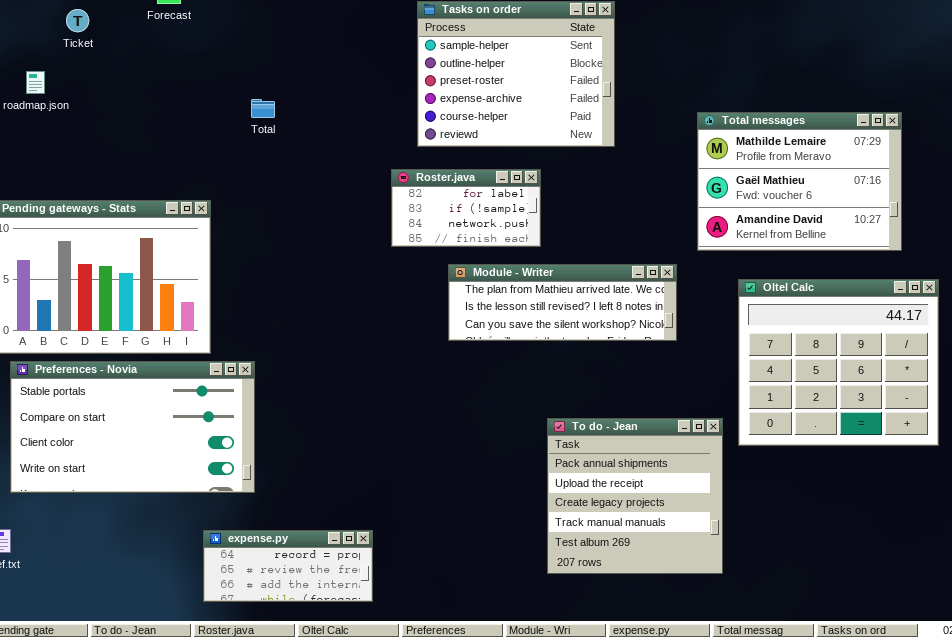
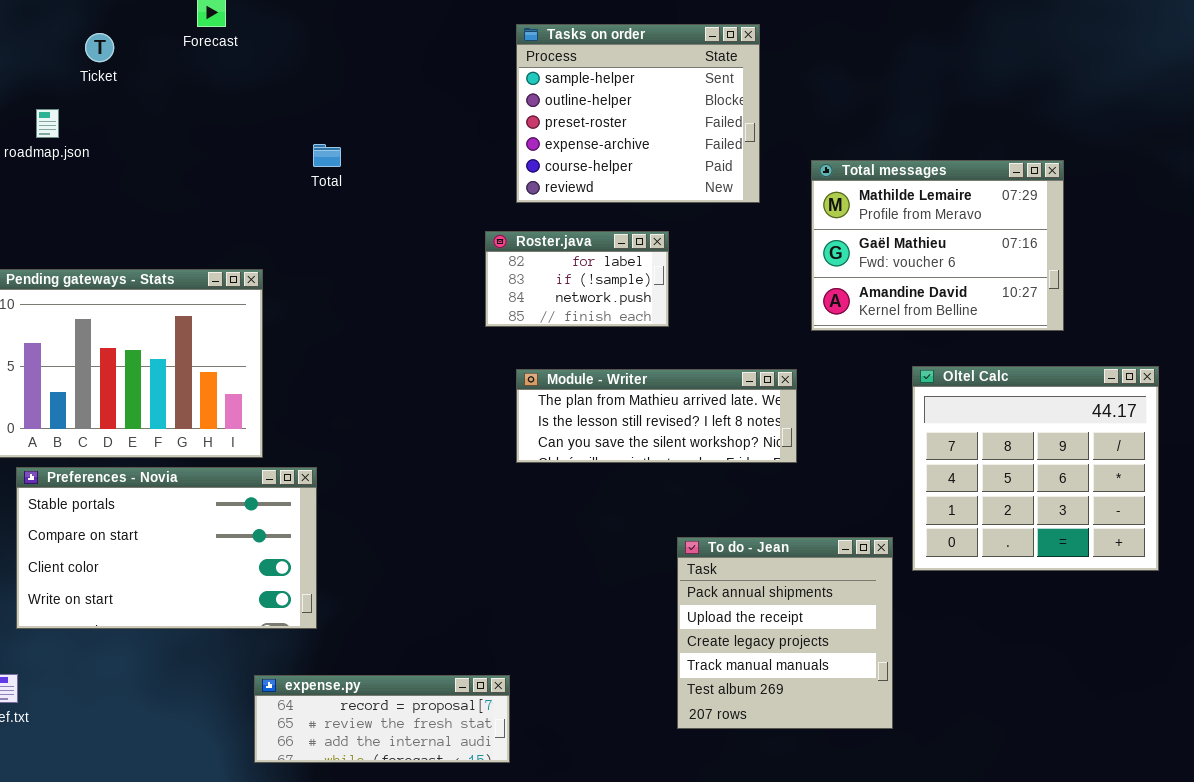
Total messages: [697,112,902,251] -> [811,160,1064,331], moved
Module - Writer: [448,264,677,341] -> [516,369,797,463], moved
expense.py: [203,530,373,602] -> [254,675,510,763], resized

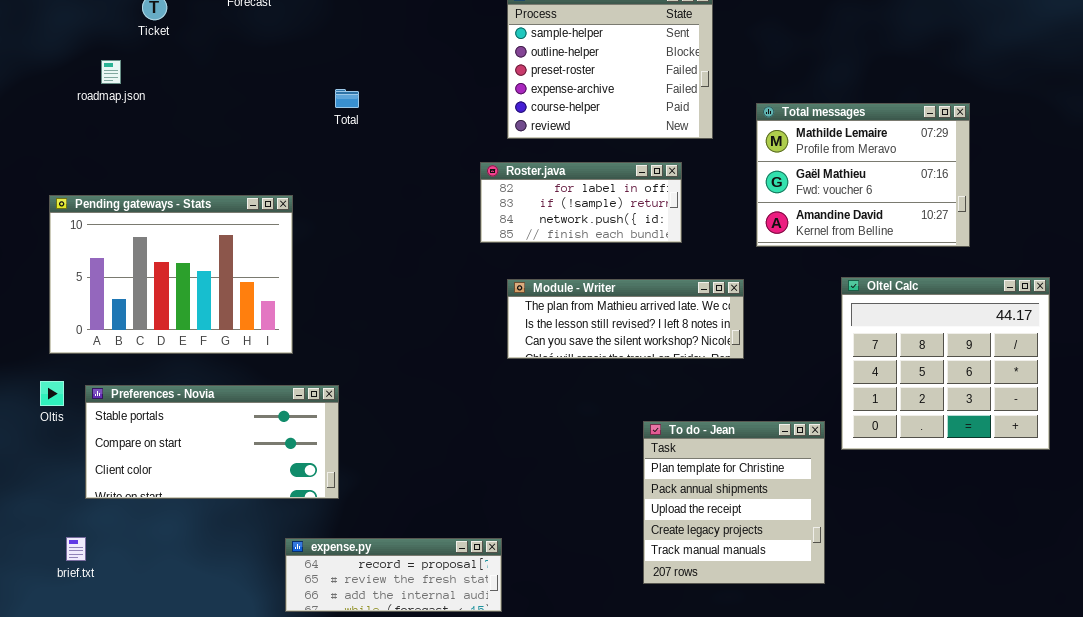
Roster.java: [485,231,669,327] -> [480,162,682,243], resized
Preferences - Novia: [16,467,317,629] -> [85,385,339,499], resized
To do - Jean: [677,537,893,729] -> [643,421,825,584], scrolled up 1 row

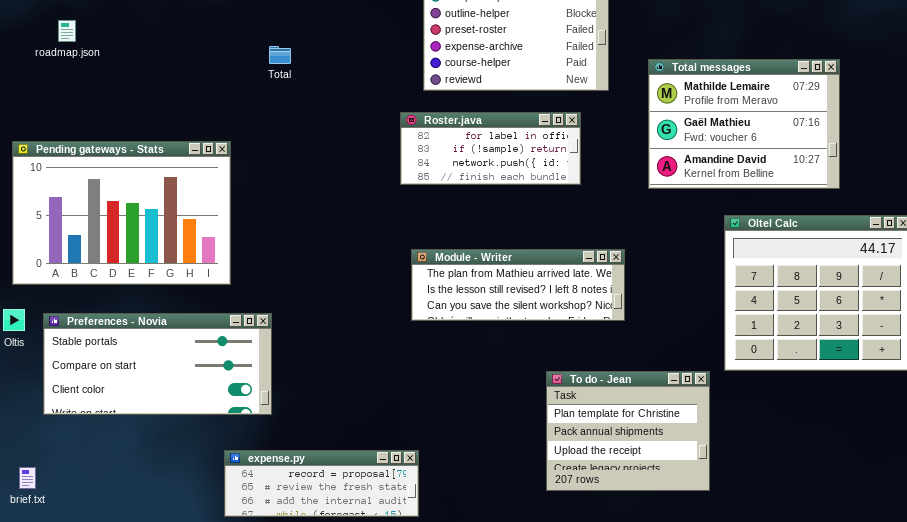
Module - Writer: [507,279,744,359] -> [411,249,625,321], moved
To do - Jean: [643,421,825,584] -> [546,371,710,491], resized
brief.txt: [66,537,86,561] -> [19,467,36,489], moved

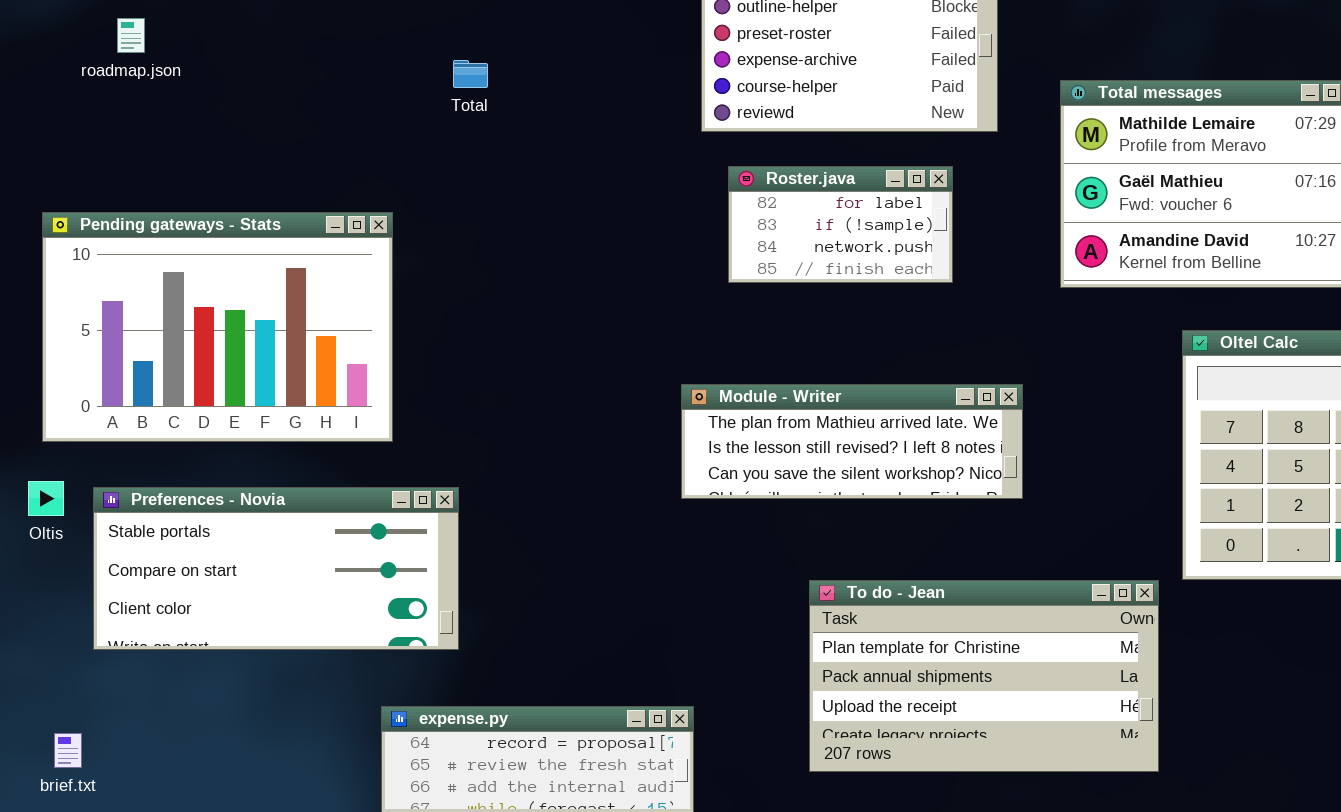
Roster.java: [400,112,581,185] -> [728,166,953,283], resized
To do - Jean: [546,371,710,491] -> [809,580,1159,772], resized

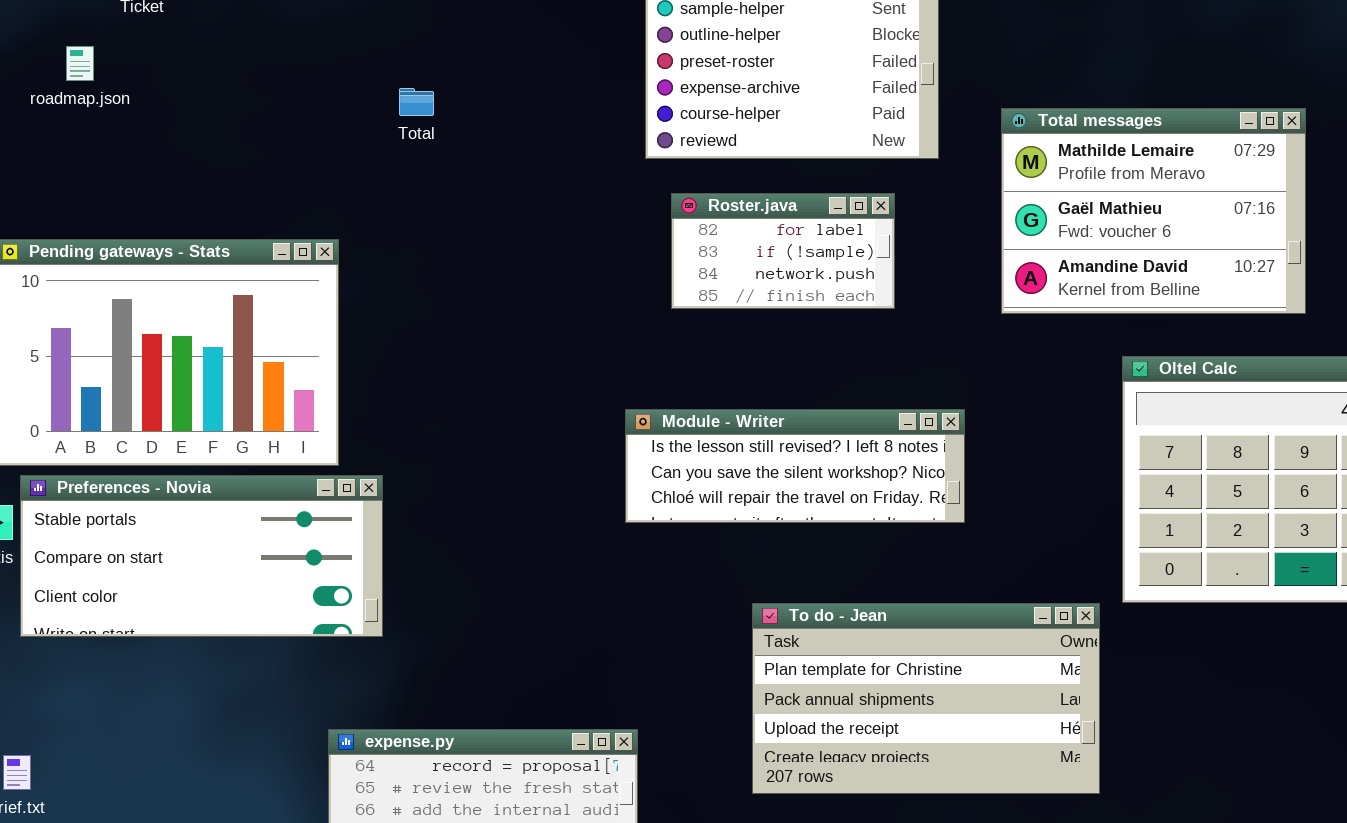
Module - Writer: [681,384,1023,499] -> [625,409,965,523], scrolled down 1 row
Preferences - Novia: [93,487,459,650] -> [20,475,383,637], moved

